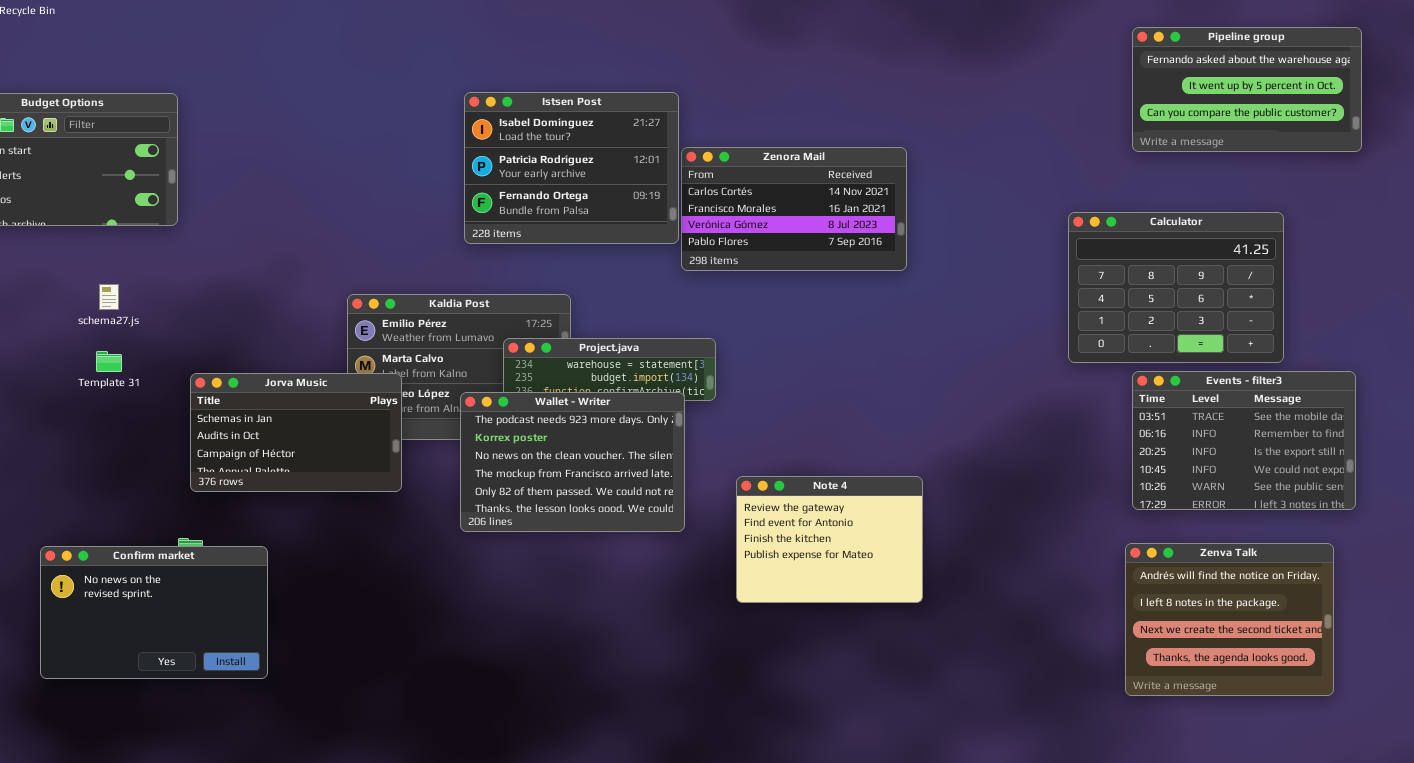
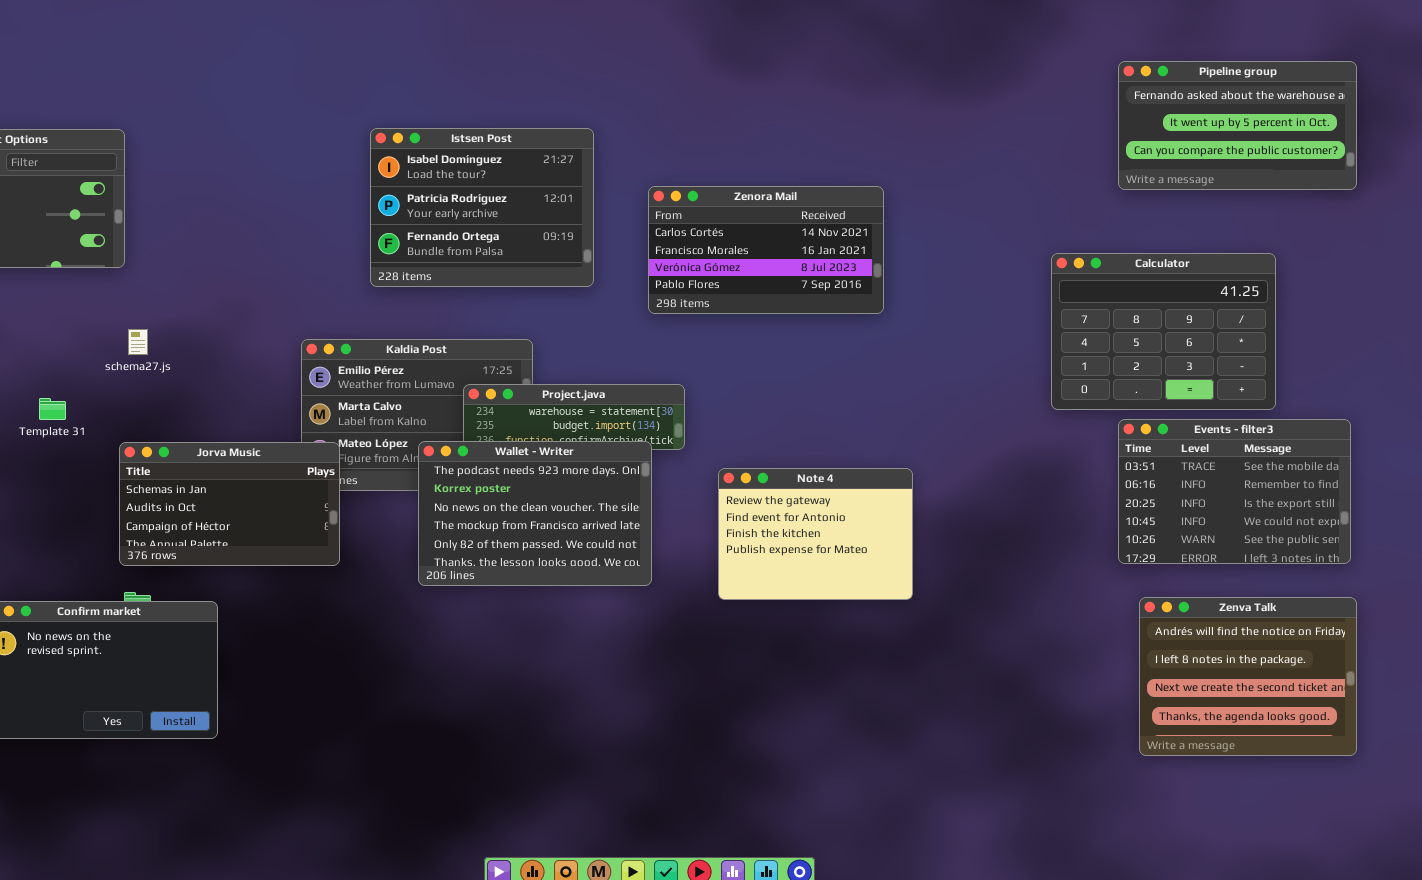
Istsen Post: [464,92,679,244] -> [370,128,594,287], moved
schema27.js: [99,284,119,310] -> [128,329,148,355], moved
Jorva Music: [190,373,402,492] -> [119,442,340,566], moved
Note 4: [736,476,923,603] -> [718,468,913,600], moved
Zenva Talk: [1125,543,1334,696] -> [1139,597,1357,756], moved

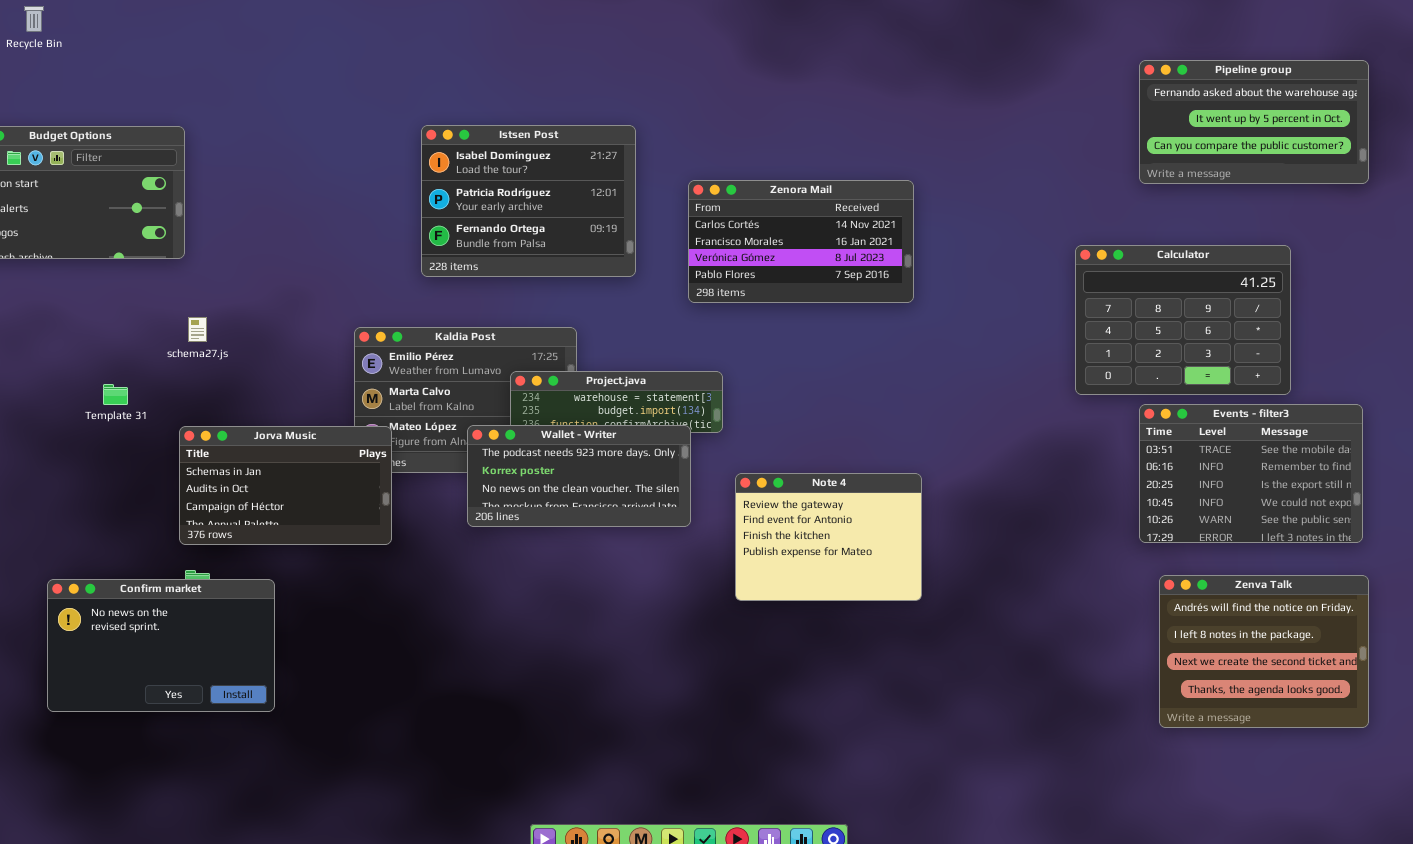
Wallet - Writer: [418,441,652,586] -> [467,425,691,527], resized
Note 4: [718,468,913,600] -> [735,473,922,601], moved

